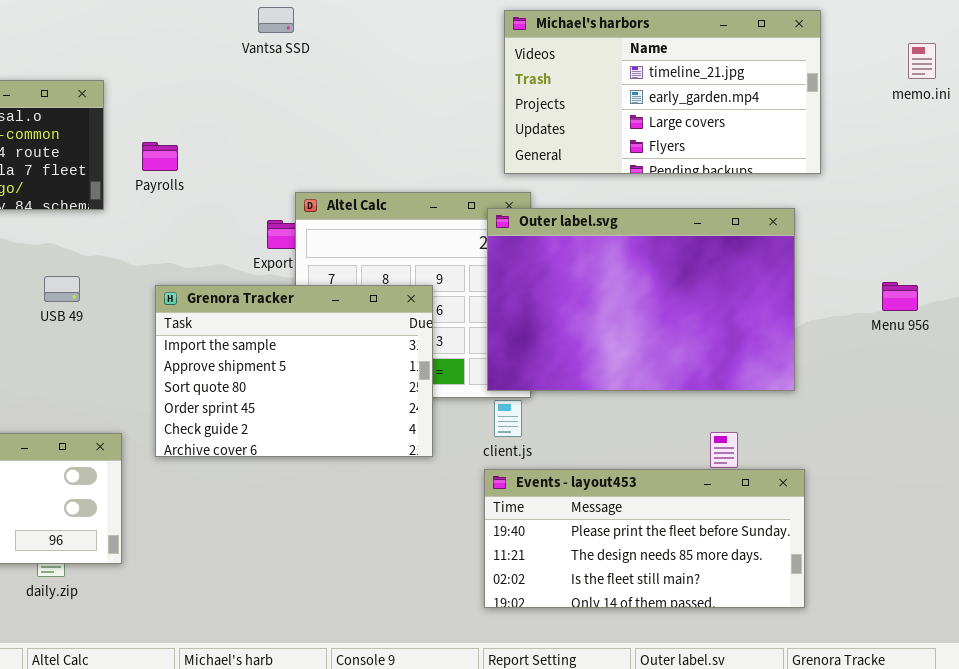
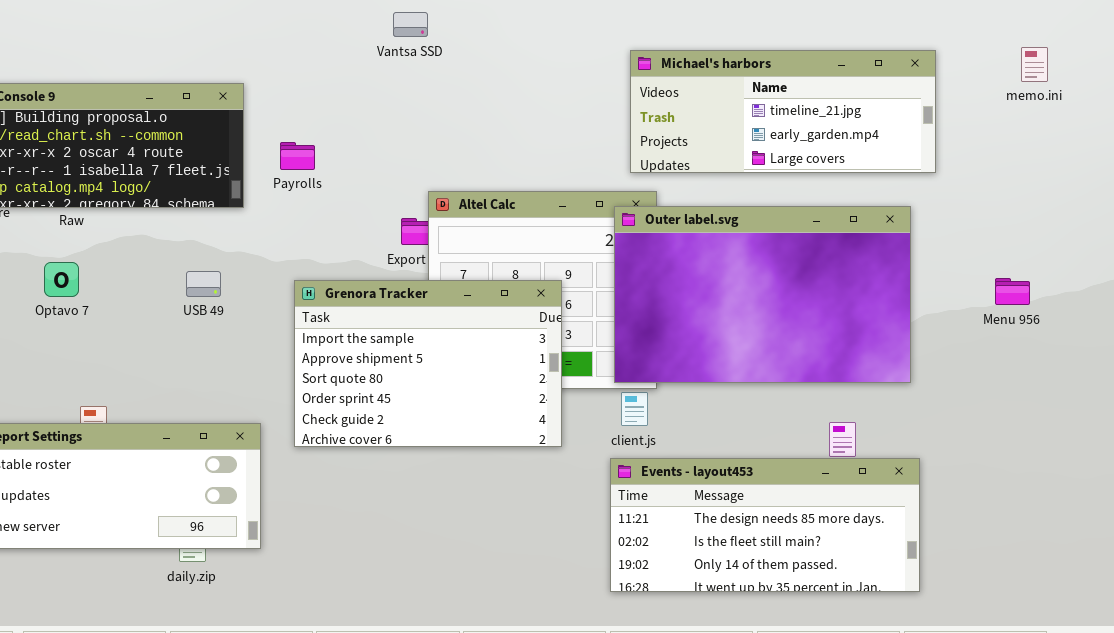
Michael's harbors: [504,10,821,174] -> [630,50,936,173], resized
Events - layout453: [484,469,805,608] -> [610,458,920,592], scrolled down 1 row

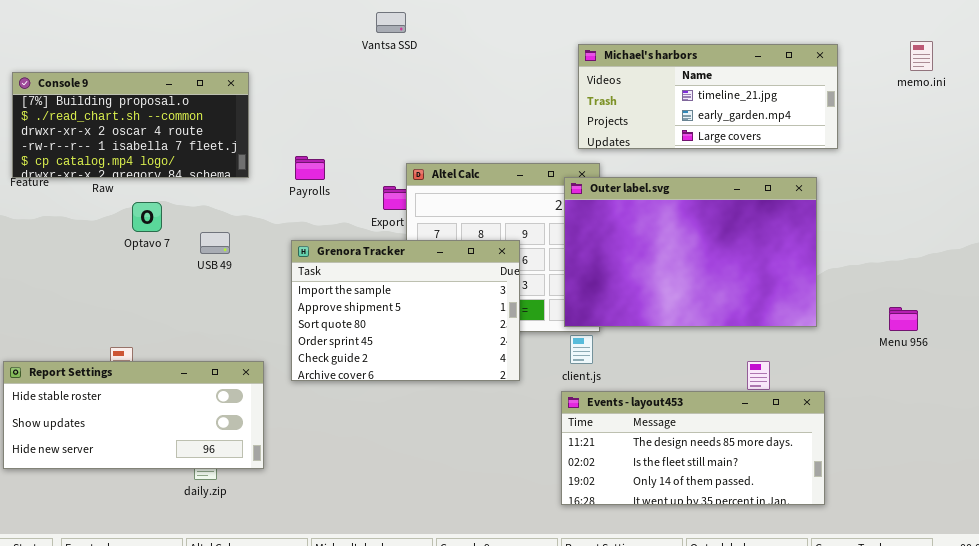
Payrolls: [280,142,315,170] -> [295,156,325,180], moved
Optavo 7: [44,262,79,297] -> [132,202,162,232], moved
Menu 956: [995,278,1030,305] -> [889,307,918,331], moved

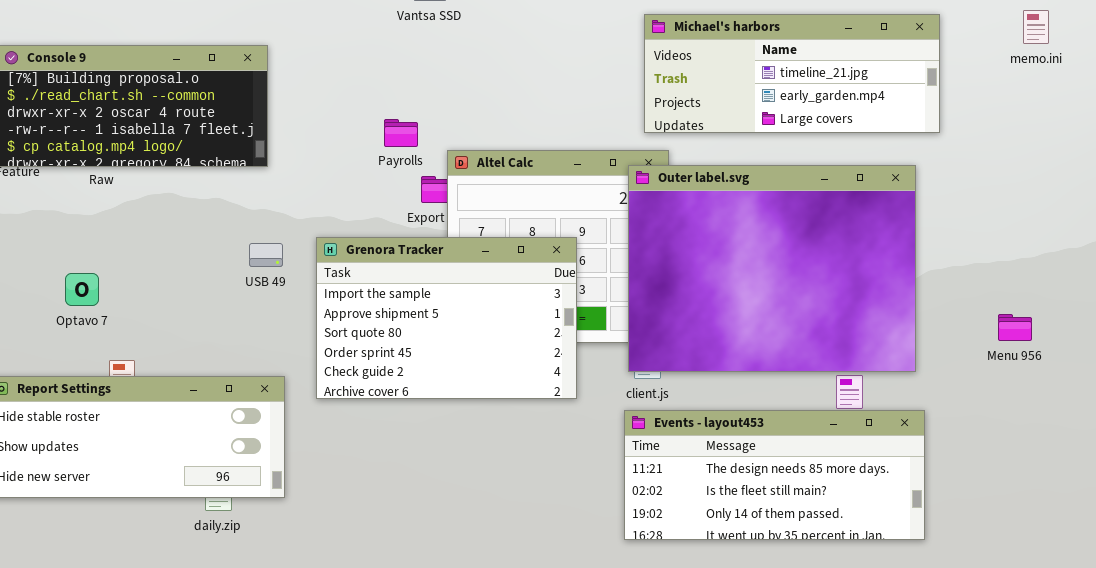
Payrolls: [295,156,325,180] -> [384,119,418,147], moved
Outer label.svg: [564,177,817,327] -> [628,165,916,372], resized
Optavo 7: [132,202,162,232] -> [65,273,99,306], moved
USB 49: [200,232,230,254] -> [249,243,283,267], moved

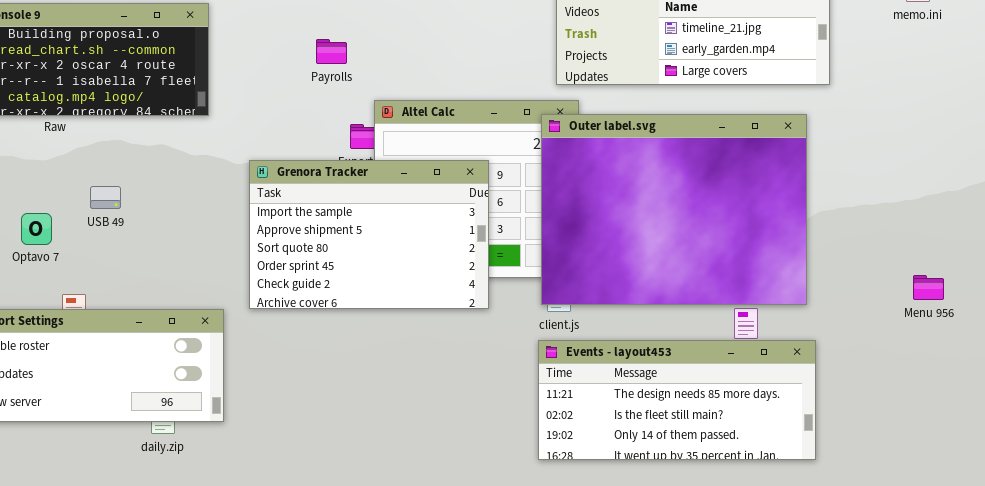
Payrolls: [384,119,418,147] -> [316,39,347,64], moved
Grenora Tracker: [316,237,577,399] -> [249,160,489,309], moved
USB 49: [249,243,283,267] -> [90,186,121,209], moved
Menu 956: [998,314,1032,341] -> [913,275,944,300], moved

